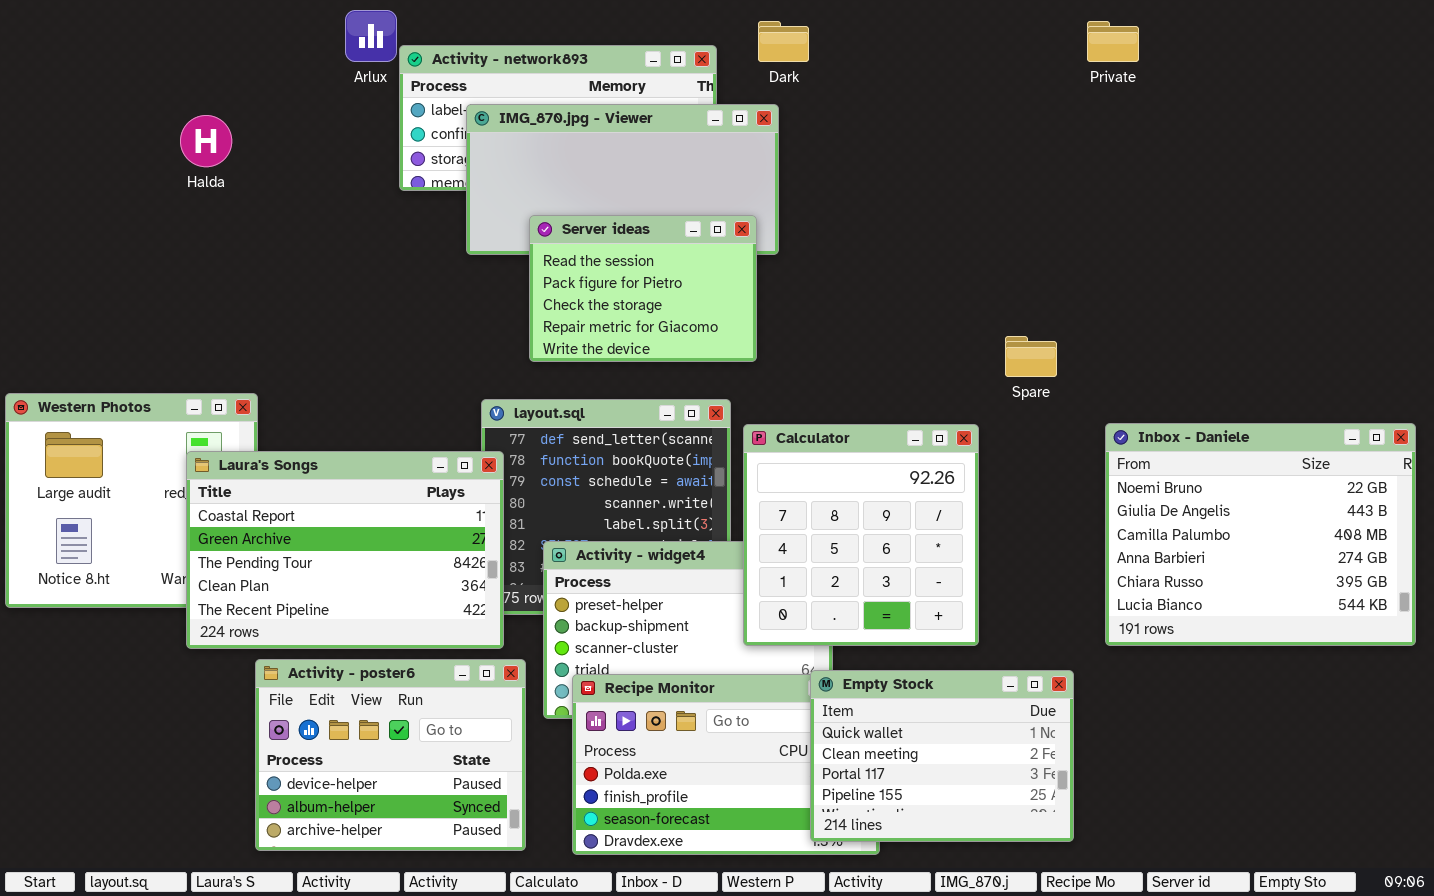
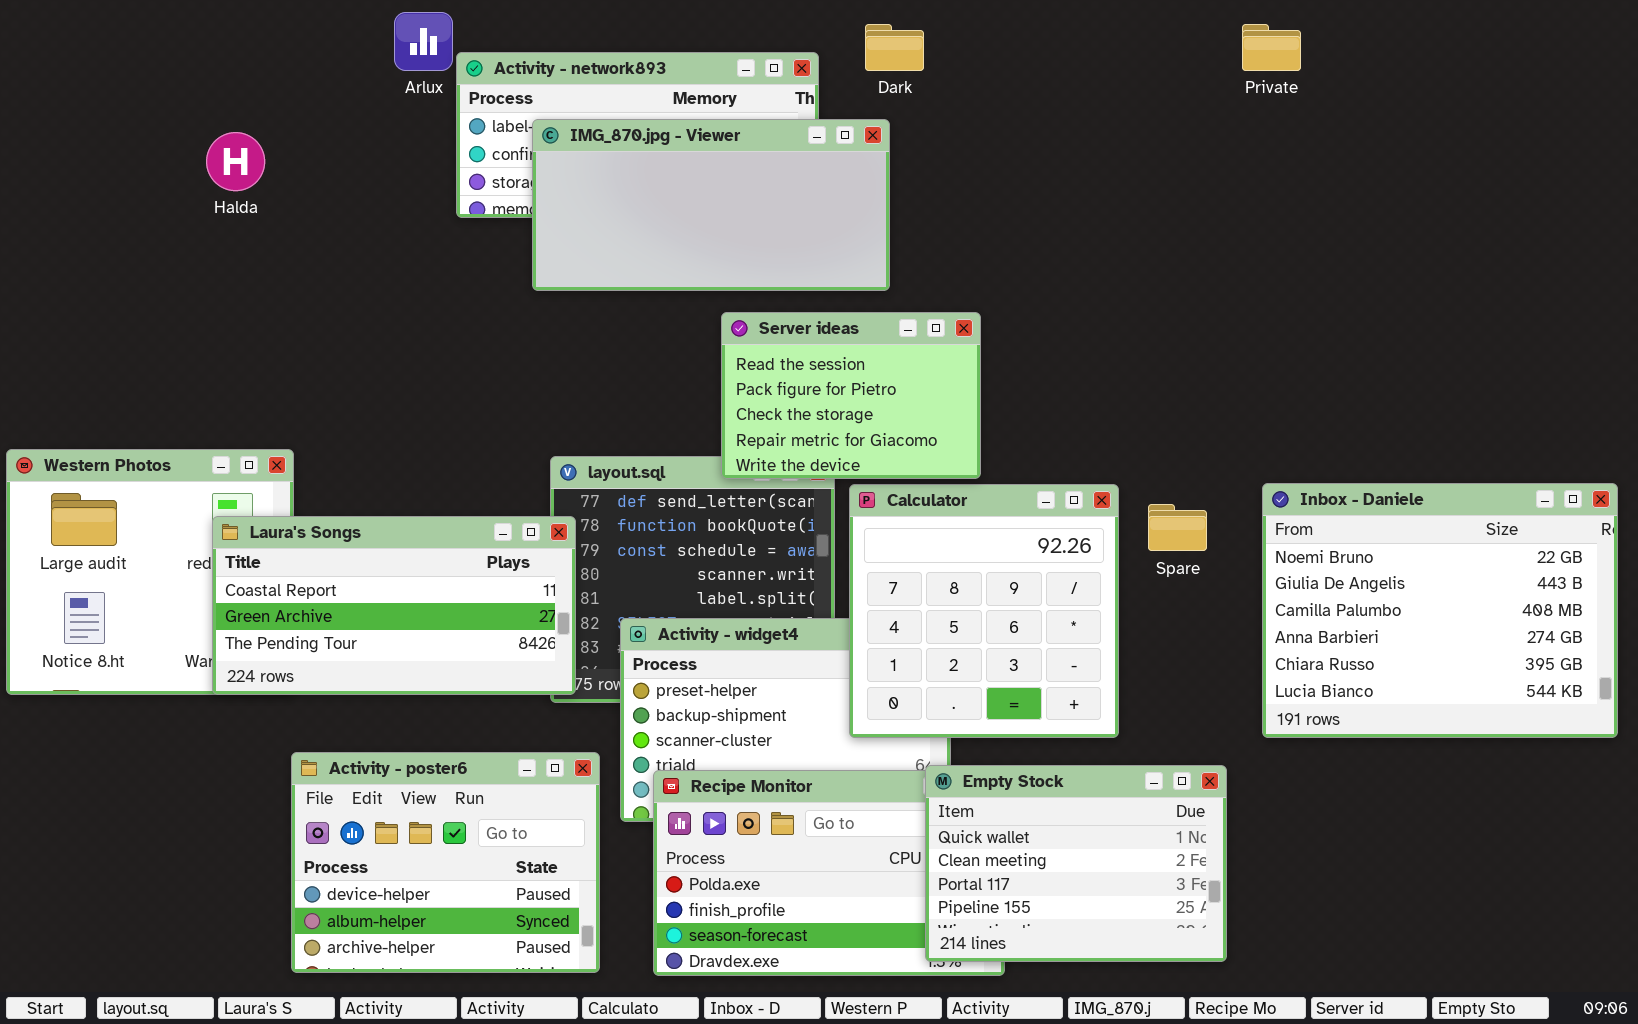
Server ideas: [529,215,757,362] -> [721,312,981,479], moved
Spare: [1005,336,1057,377] -> [1148,504,1207,551], moved
Laura's Songs: [186,451,504,649] -> [212,516,576,695], resized

